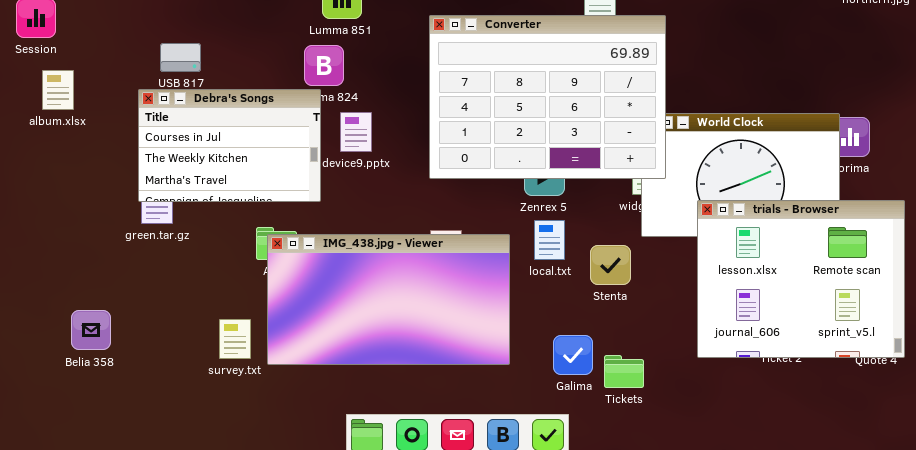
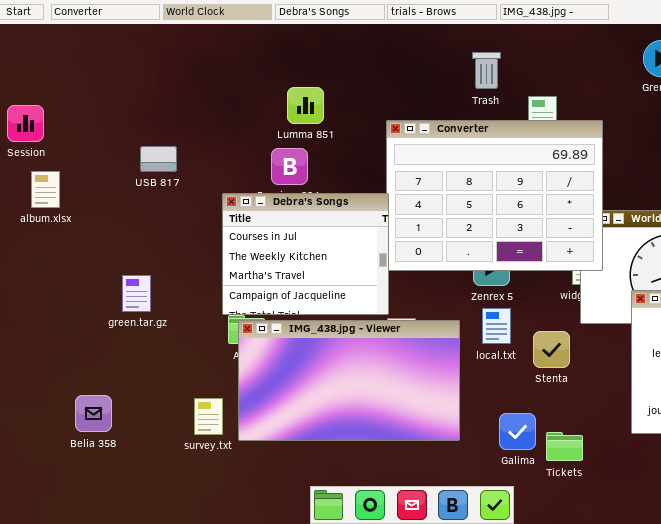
Debra's Songs: [138,89,321,202] -> [222,193,389,315], moved, resized
Belia 358: [71,310,111,350] -> [75,395,112,432], moved

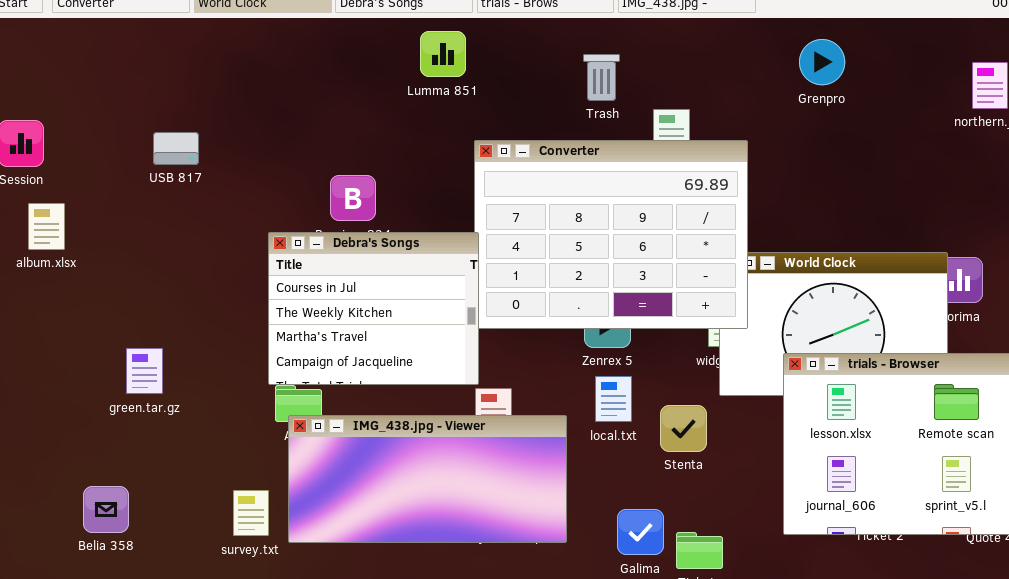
Lumma 851: [287,87,324,124] -> [420,31,466,77], moved
USB 817: [140,146,177,172] -> [153,132,199,165], moved
green.tar.gz: [122,275,151,312] -> [126,348,163,394], moved
IMG_438.jpg - Viewer: [238,320,460,441] -> [288,415,567,543], resized

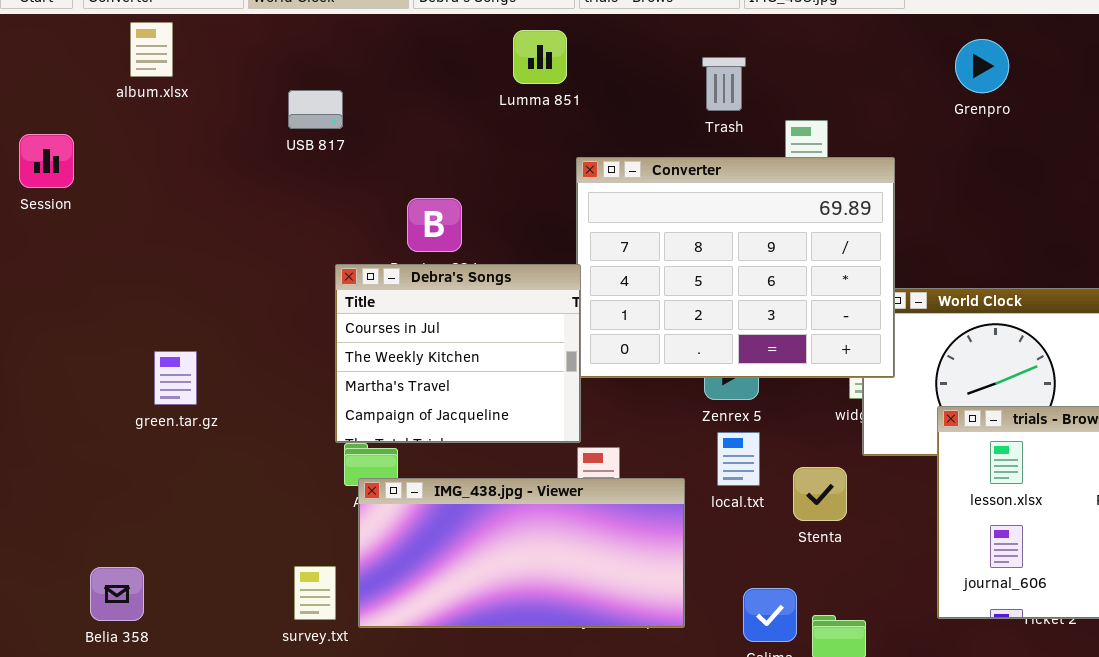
USB 817: [153,132,199,165] -> [288,90,343,129], moved
album.xlsx: [28,203,65,250] -> [130,22,173,77], moved
green.tar.gz: [126,348,163,394] -> [154,351,197,405], moved
Belia 358: [83,486,129,533] -> [90,567,144,621], moved

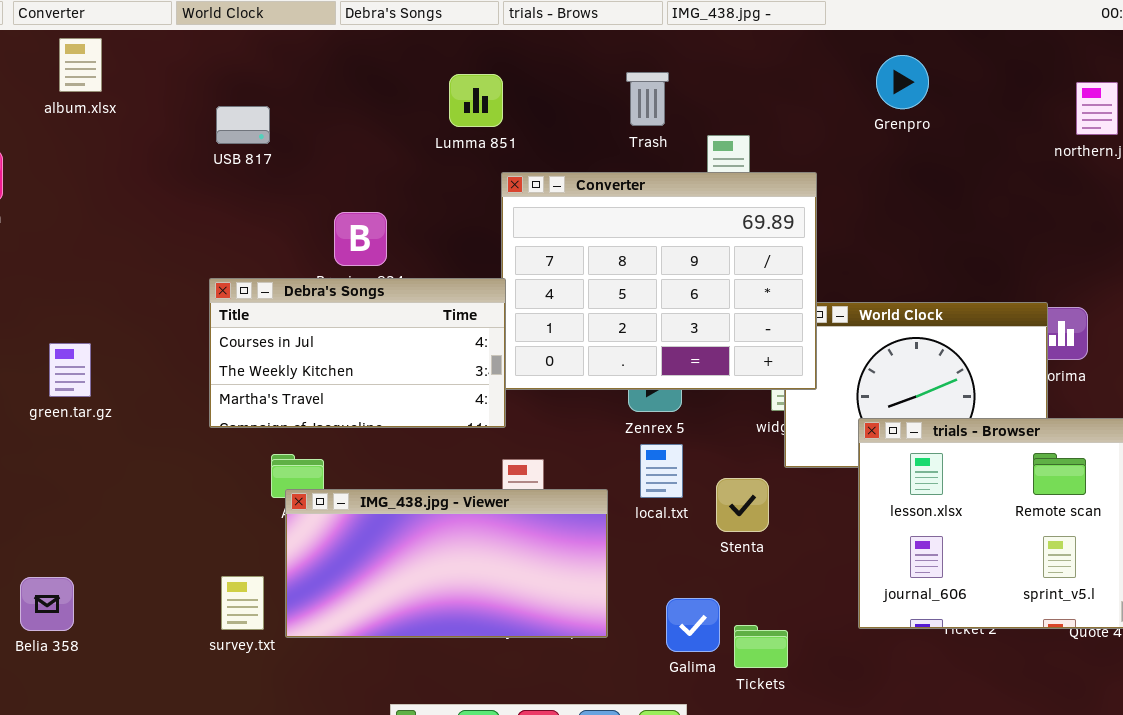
Lumma 851: [513,30,567,84] -> [449,74,503,127], moved
Debra's Songs: [335,264,581,443] -> [209,278,506,428], resized
green.tar.gz: [154,351,197,405] -> [49,343,91,397], moved

